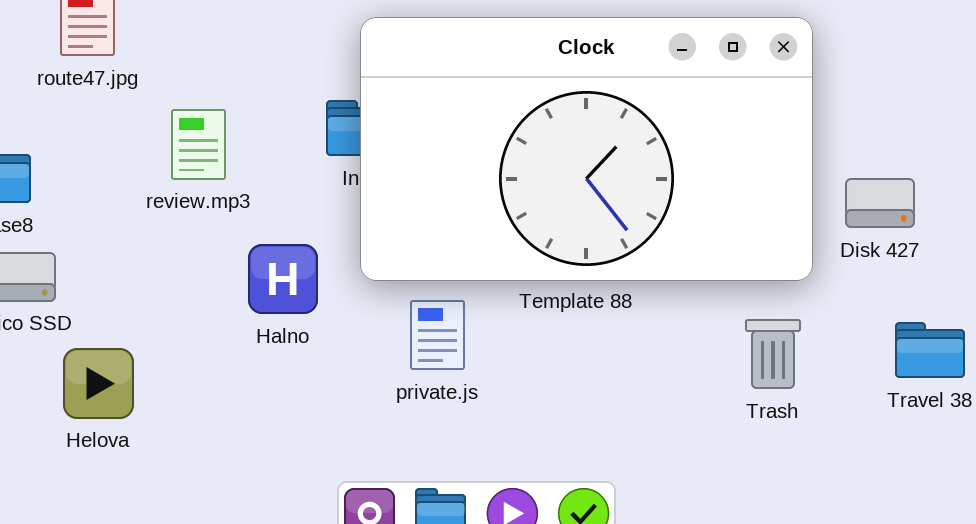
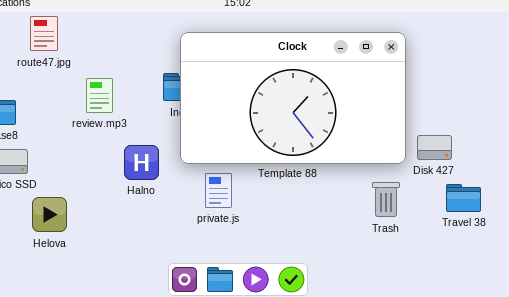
Disk 427: [845,178,915,228] -> [417,135,452,160], moved

